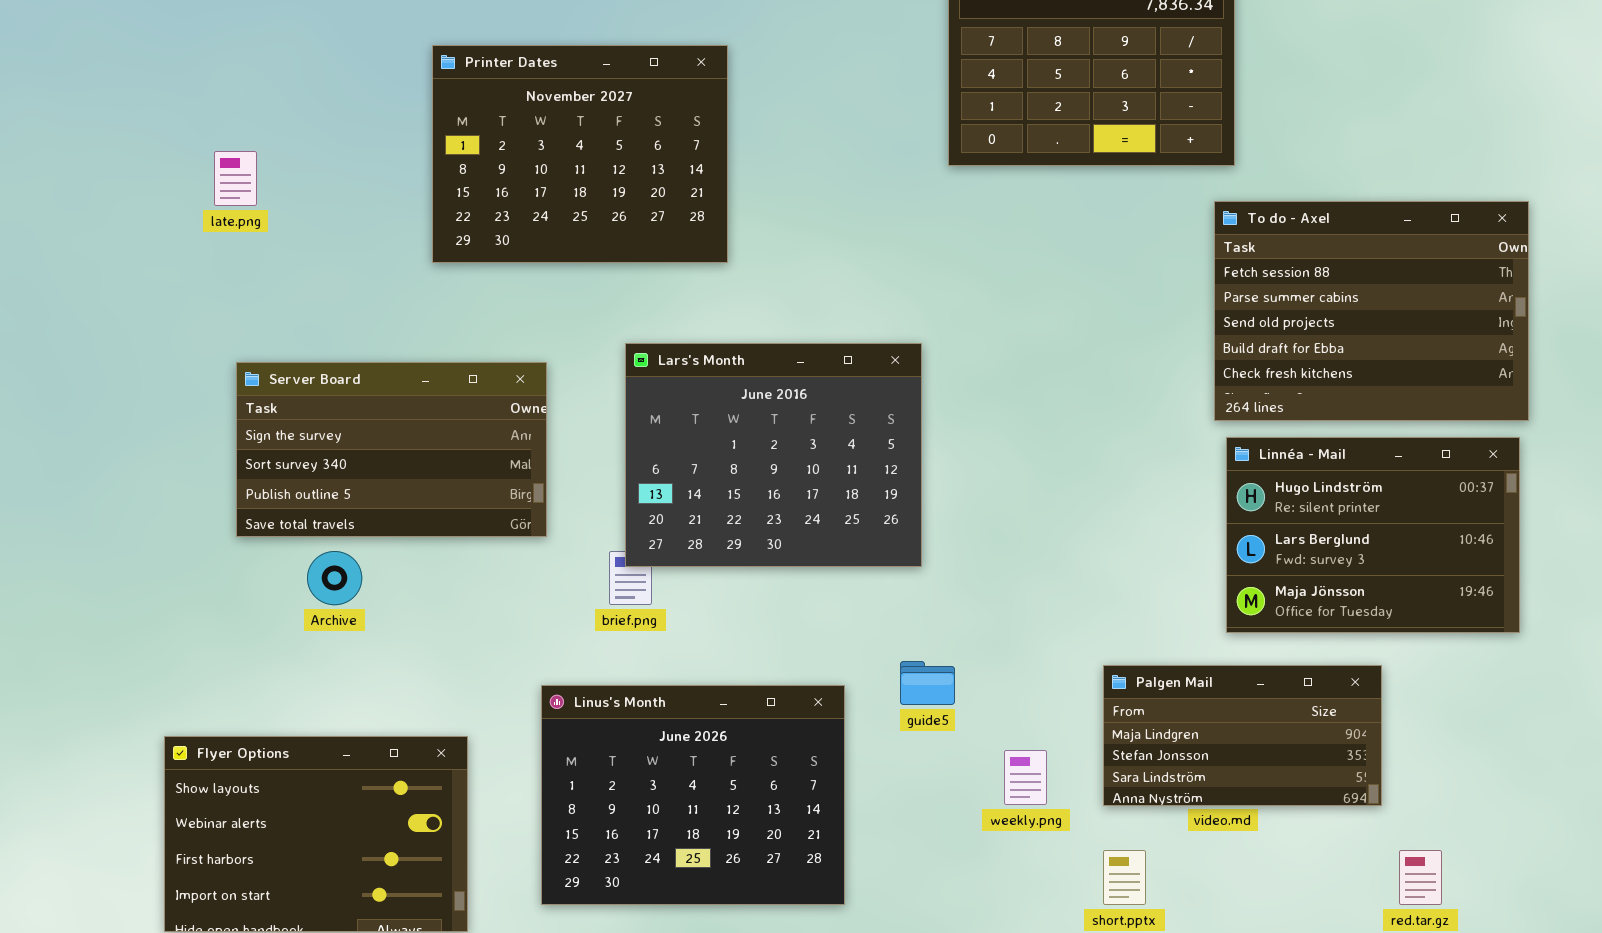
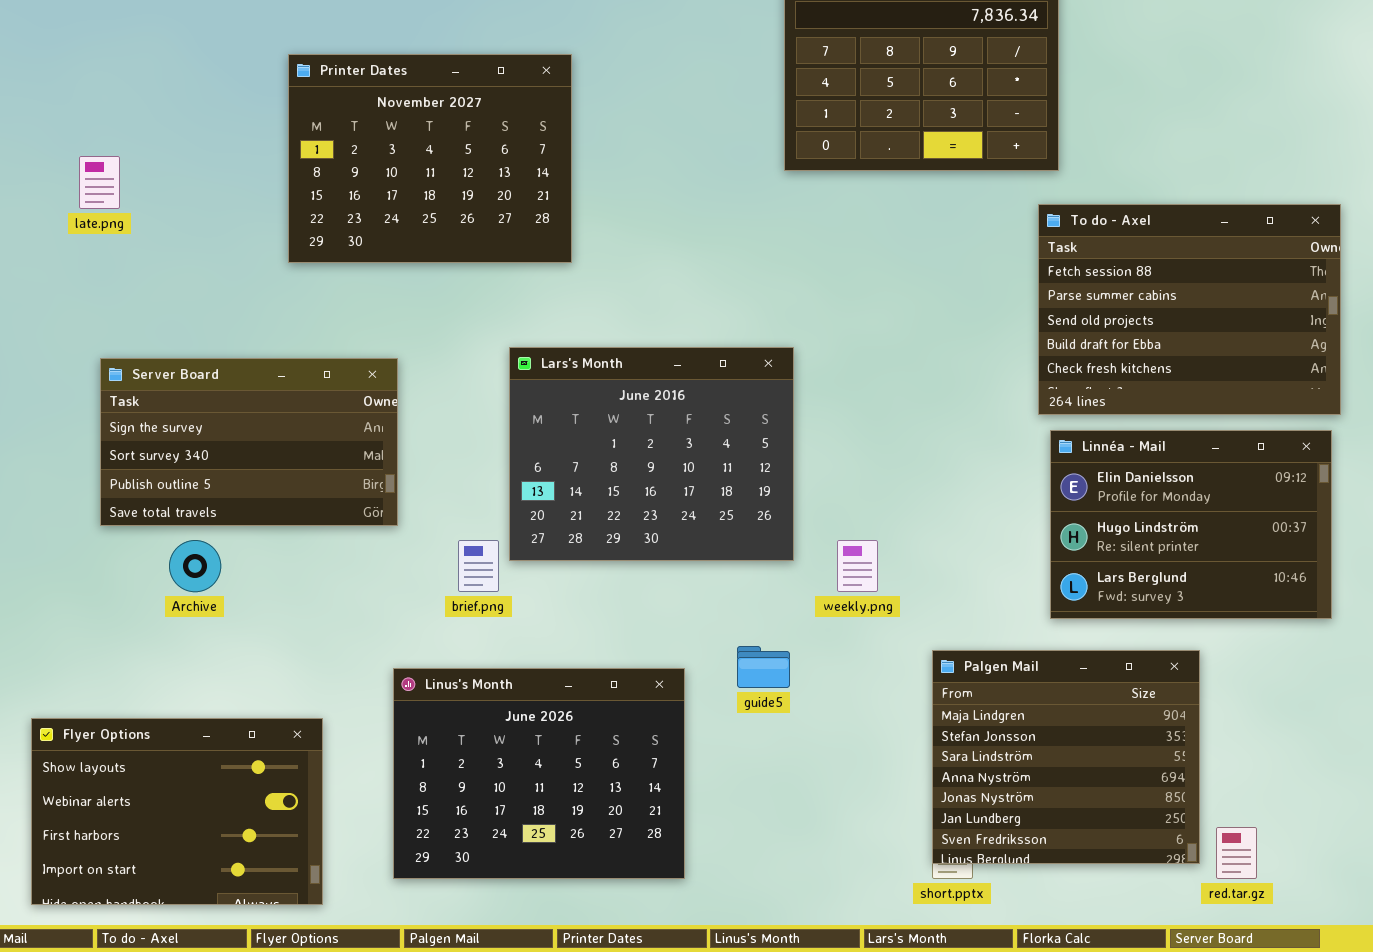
Lars's Month: [625,343,922,567] -> [509,347,794,561], moved
Linnéa - Mail: [1226,437,1520,633] -> [1050,430,1332,619], scrolled up 1 row
Palgen Mail: [1103,665,1382,806] -> [932,650,1200,864], resized
weekly.png: [1004,750,1047,805] -> [837,540,878,592], moved

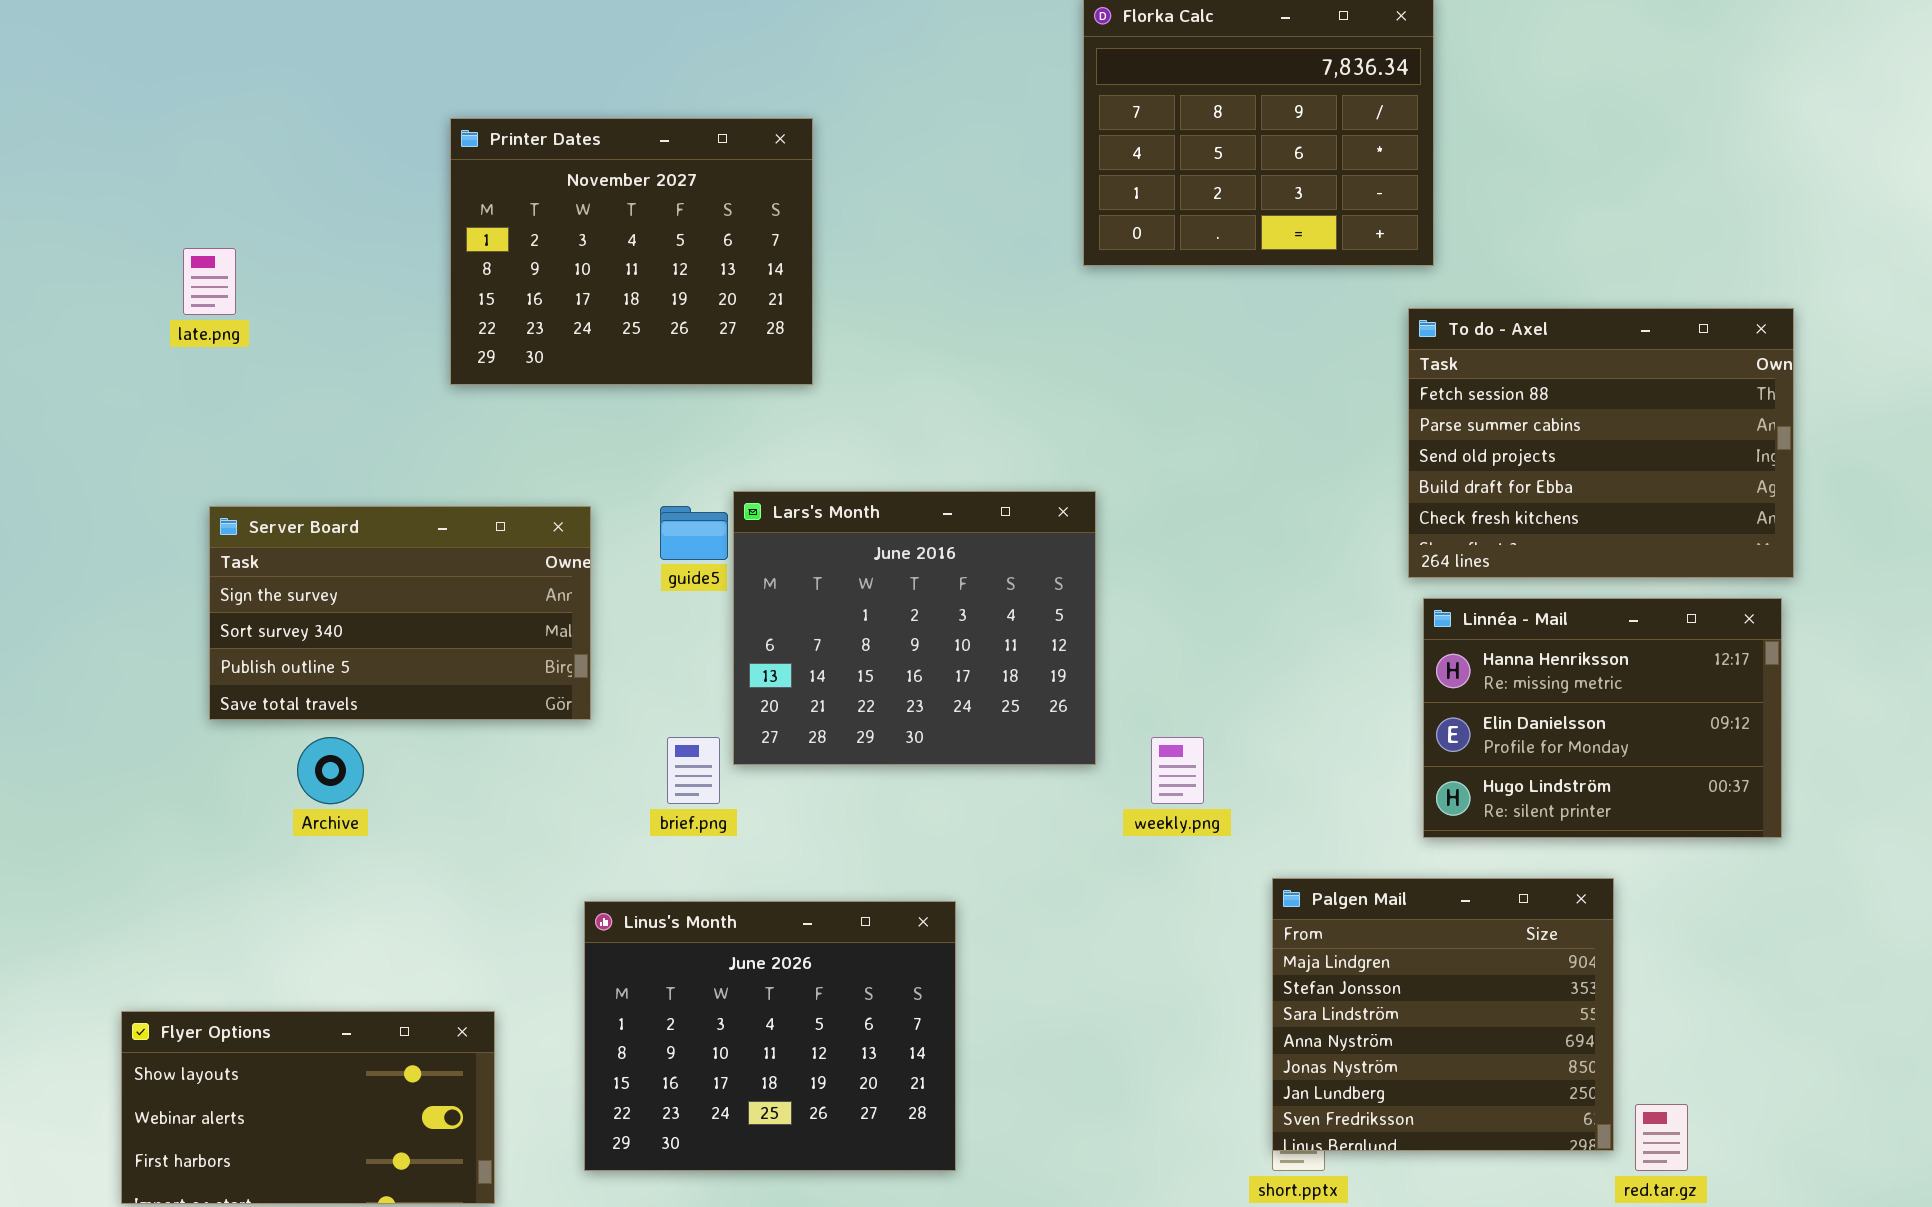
Linnéa - Mail: [1050,430,1332,619] -> [1423,598,1782,838], scrolled up 1 row
guide5: [737,646,790,688] -> [660,506,728,560], moved
Flyer Options: [31,718,323,905] -> [121,1011,495,1204], resized

